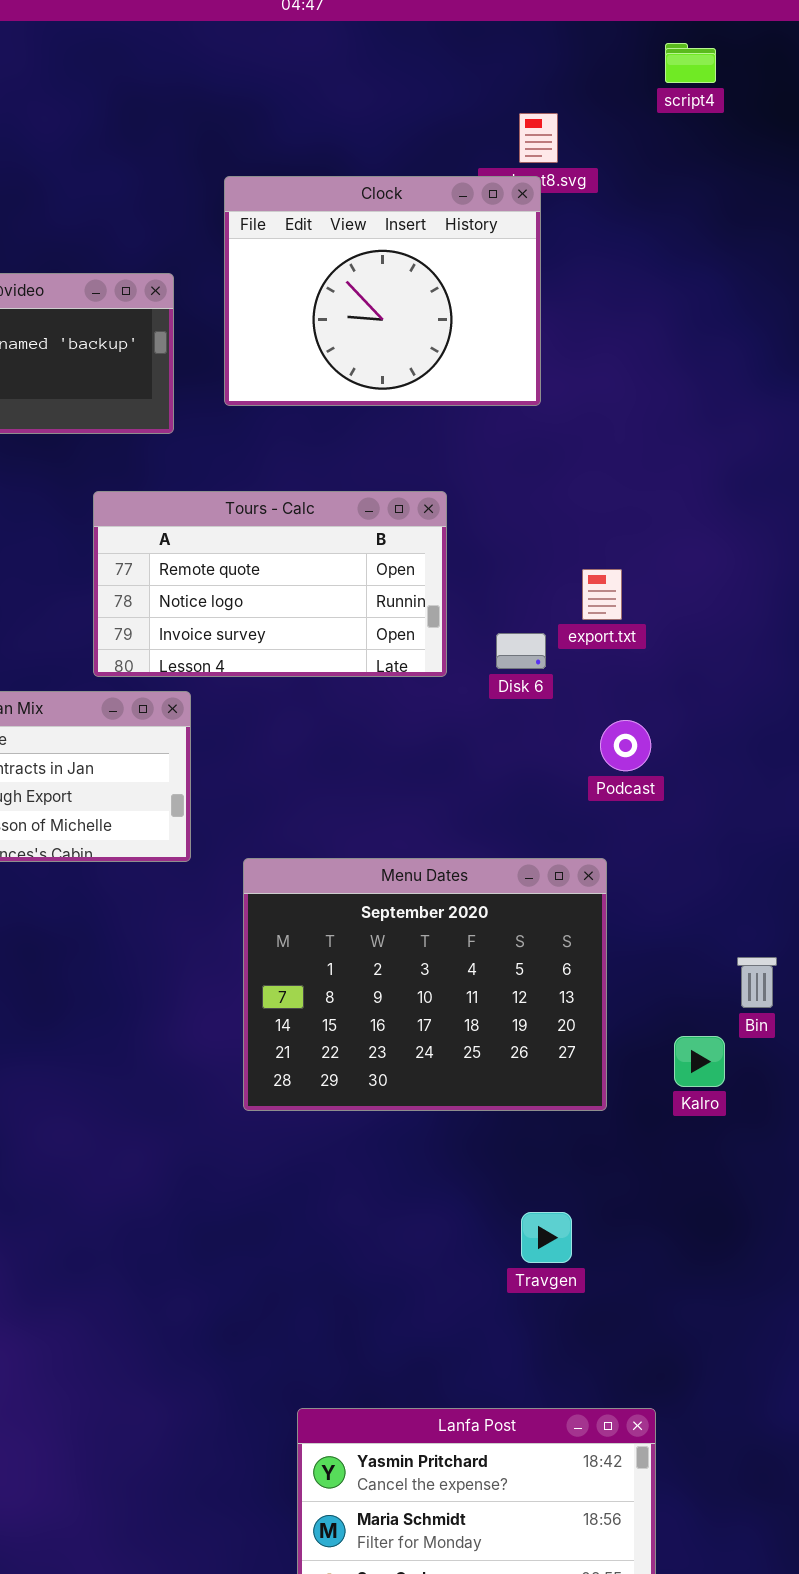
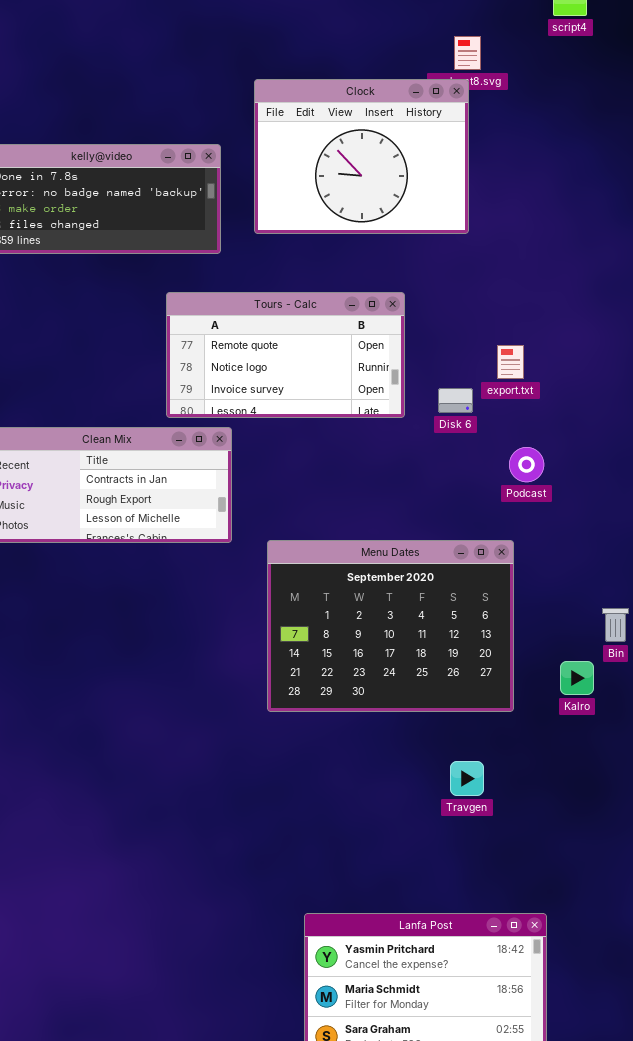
Travgen: [521,1212,572,1263] -> [450,761,484,796], moved

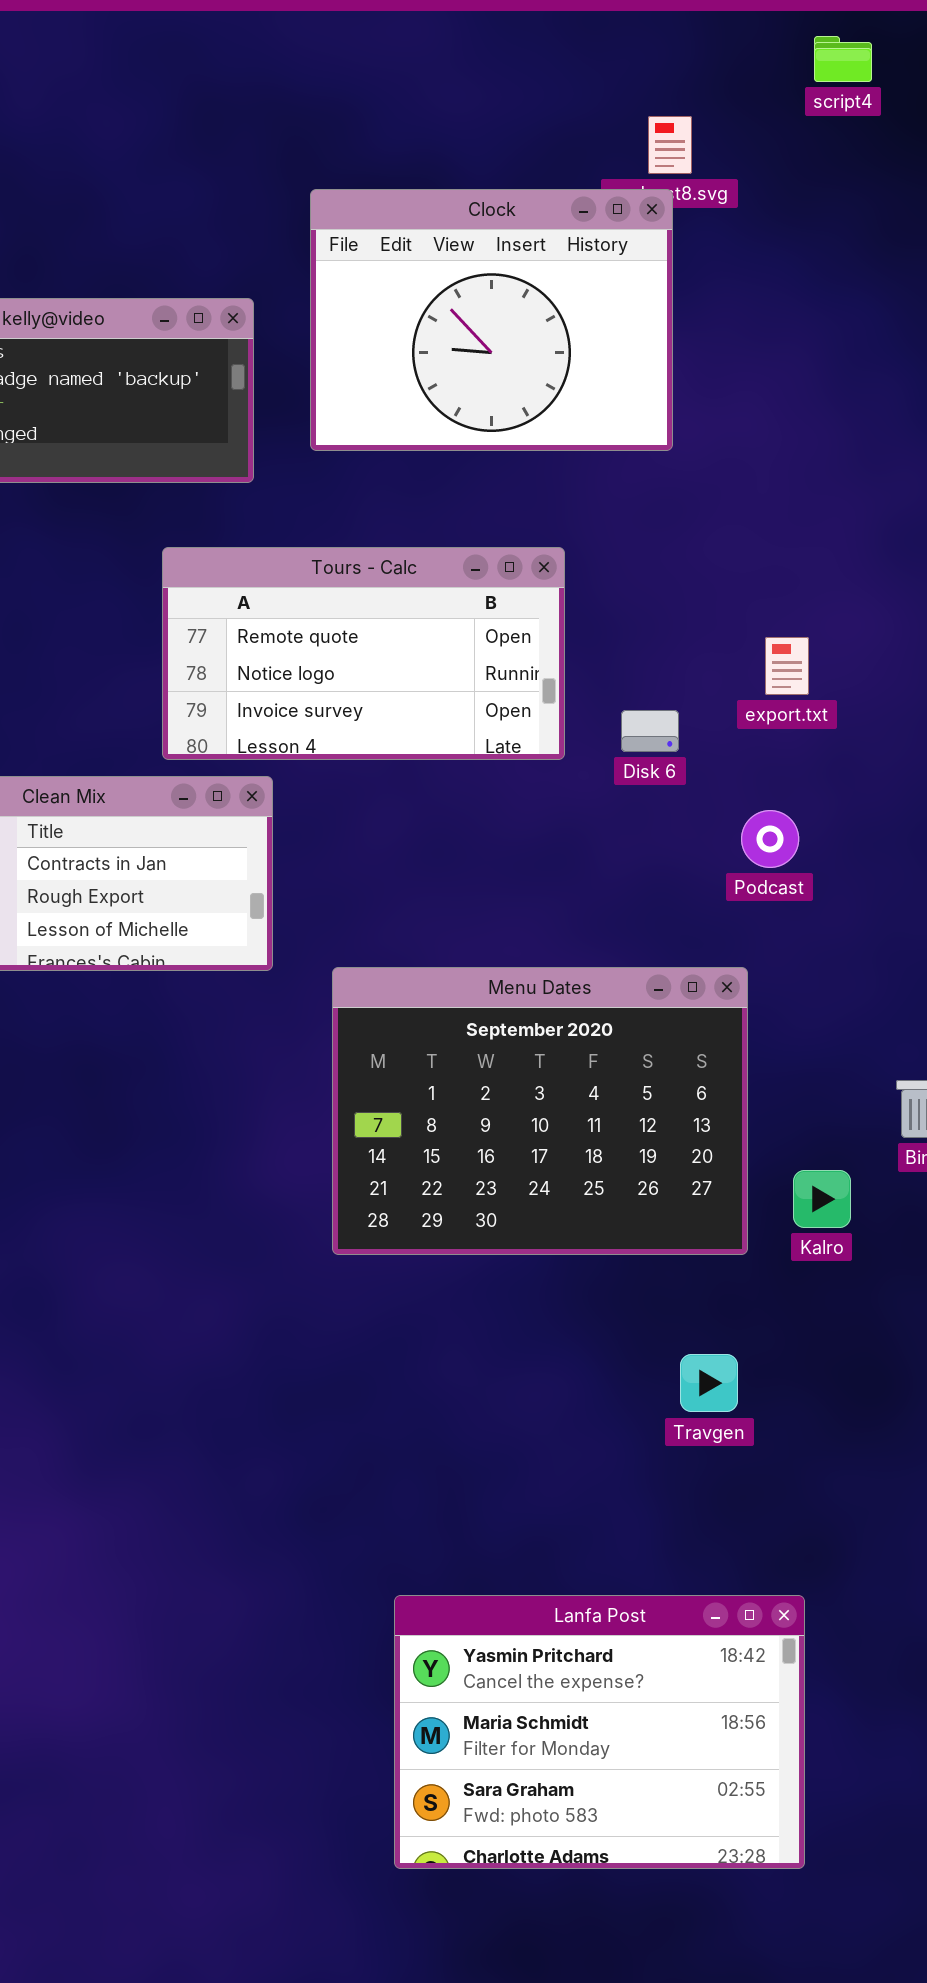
export.txt: [497,345,524,379] -> [765,637,809,695], moved
Kalro: [560,661,594,695] -> [793,1170,851,1228], moved
Travgen: [450,761,484,796] -> [680,1354,738,1412], moved

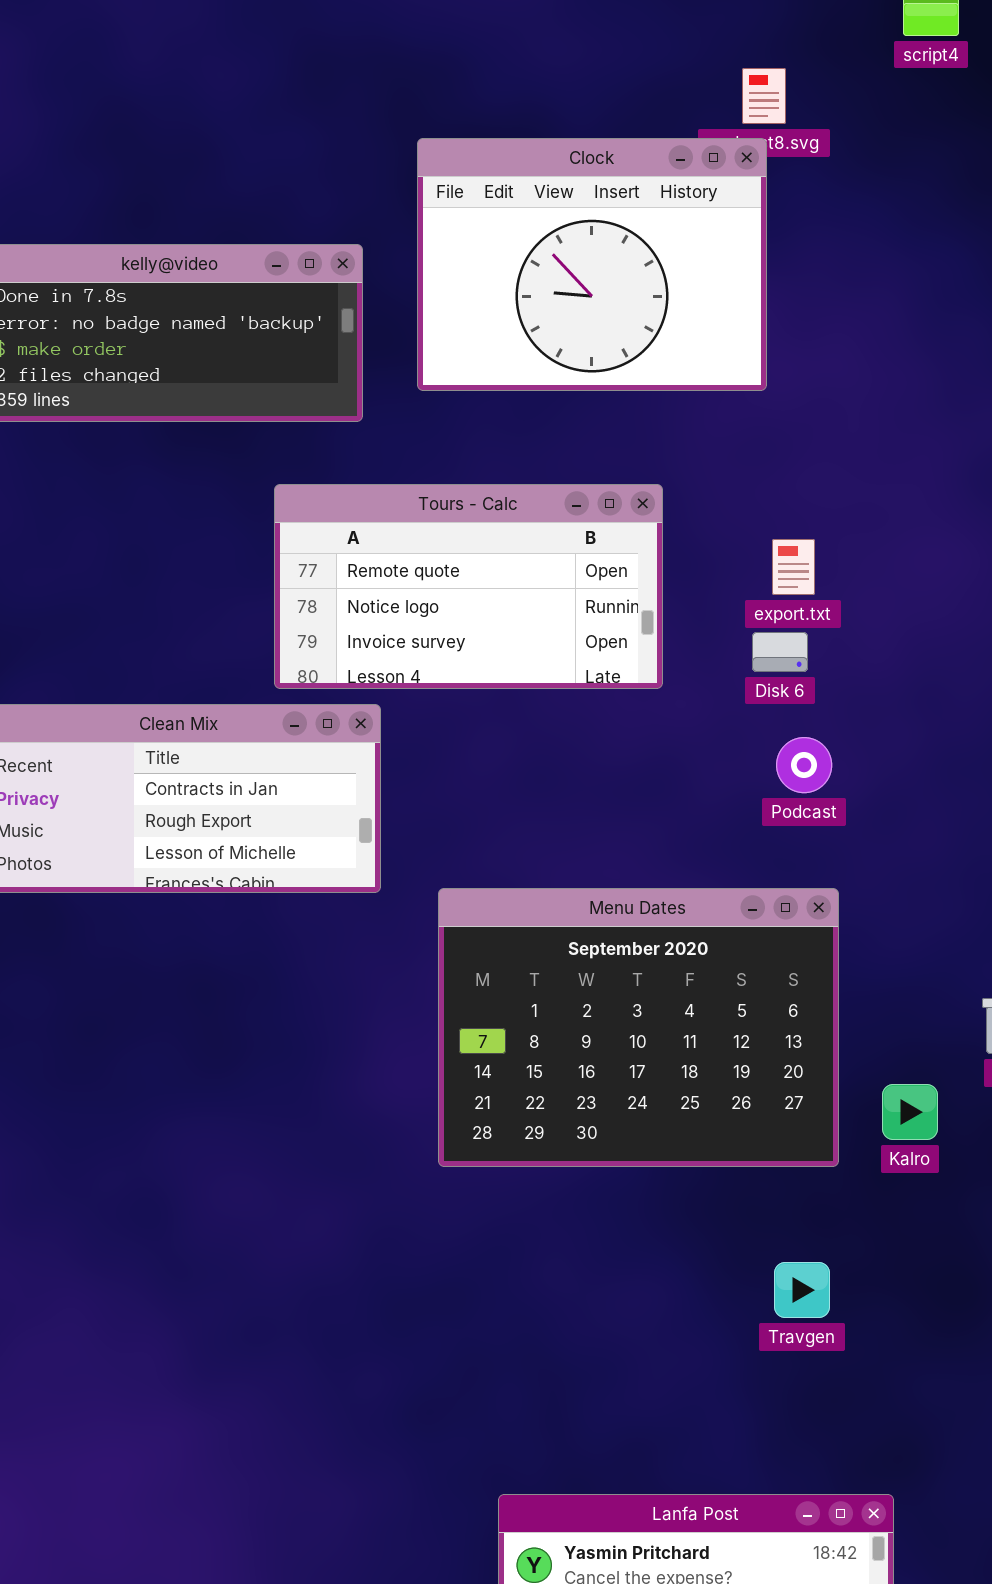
export.txt: [765,637,809,695] -> [772,539,815,595], moved
Disk 6: [621,710,679,752] -> [752,632,808,672], moved
Podcast: [741,810,799,868] -> [776,737,832,793], moved

